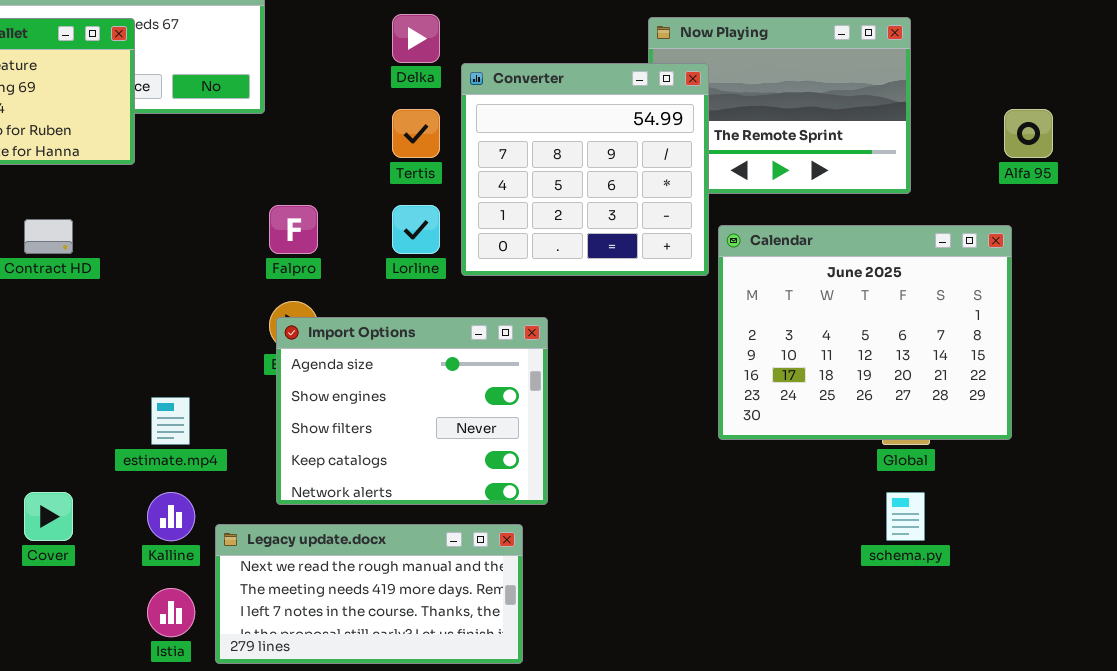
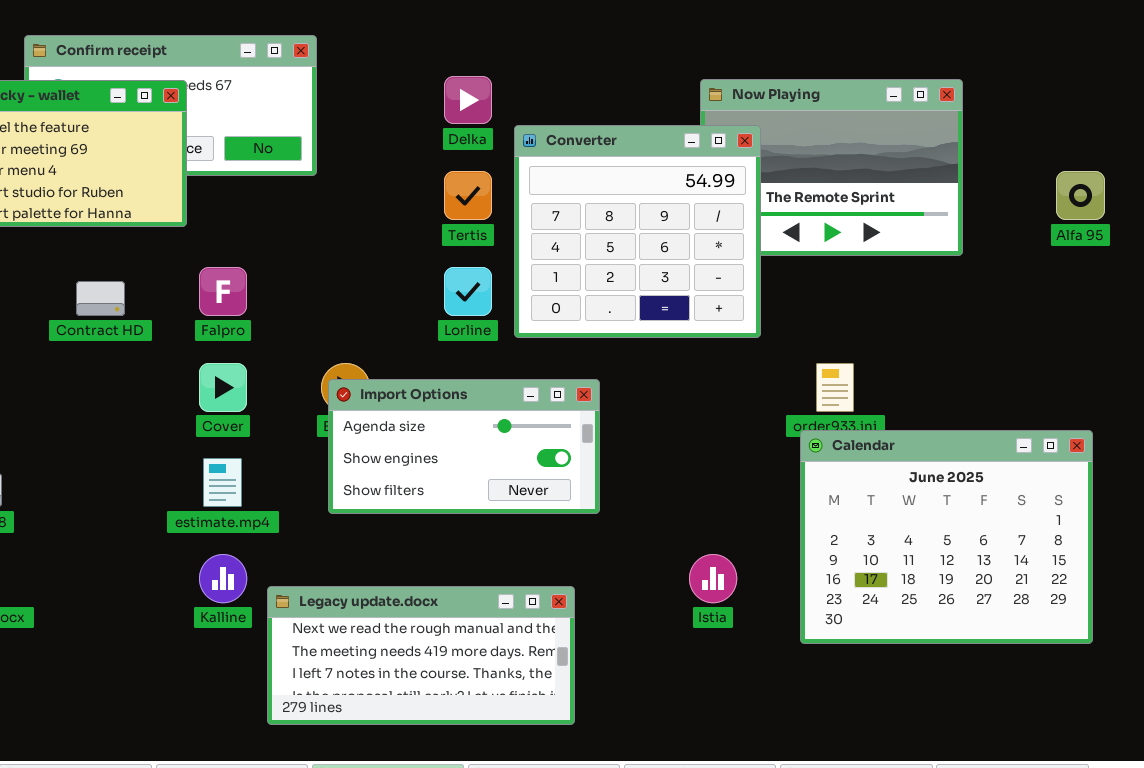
Falpro: [269,205,318,254] -> [199,267,247,316], moved
Calendar: [718,225,1012,440] -> [800,430,1093,644], moved
Import Options: [276,317,548,505] -> [328,379,600,514], resized
Cover: [24,492,73,541] -> [199,363,247,412], moved
Istia: [147,588,195,637] -> [689,554,737,603], moved

